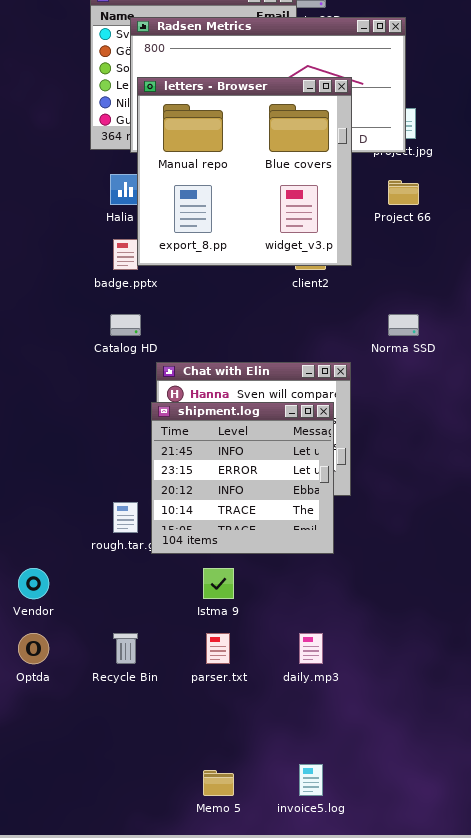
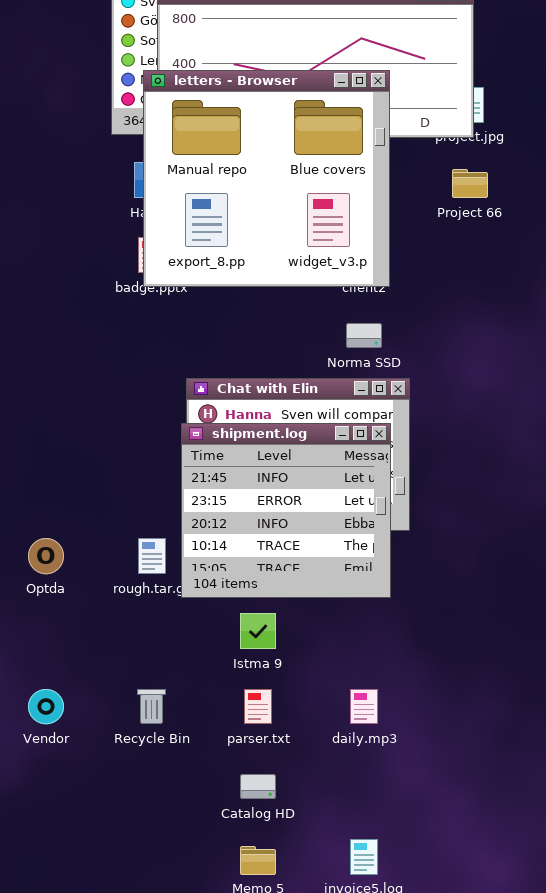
letters - Browser: [137,77,352,266] -> [143,70,390,287], moved
Catalog HD: [110,314,141,336] -> [240,774,276,799], moved
Norma SSD: [388,314,419,336] -> [346,323,382,348], moved
Vendor: [18,568,49,599] -> [28,689,64,724], moved
Optda: [18,633,49,664] -> [28,538,64,574], moved

